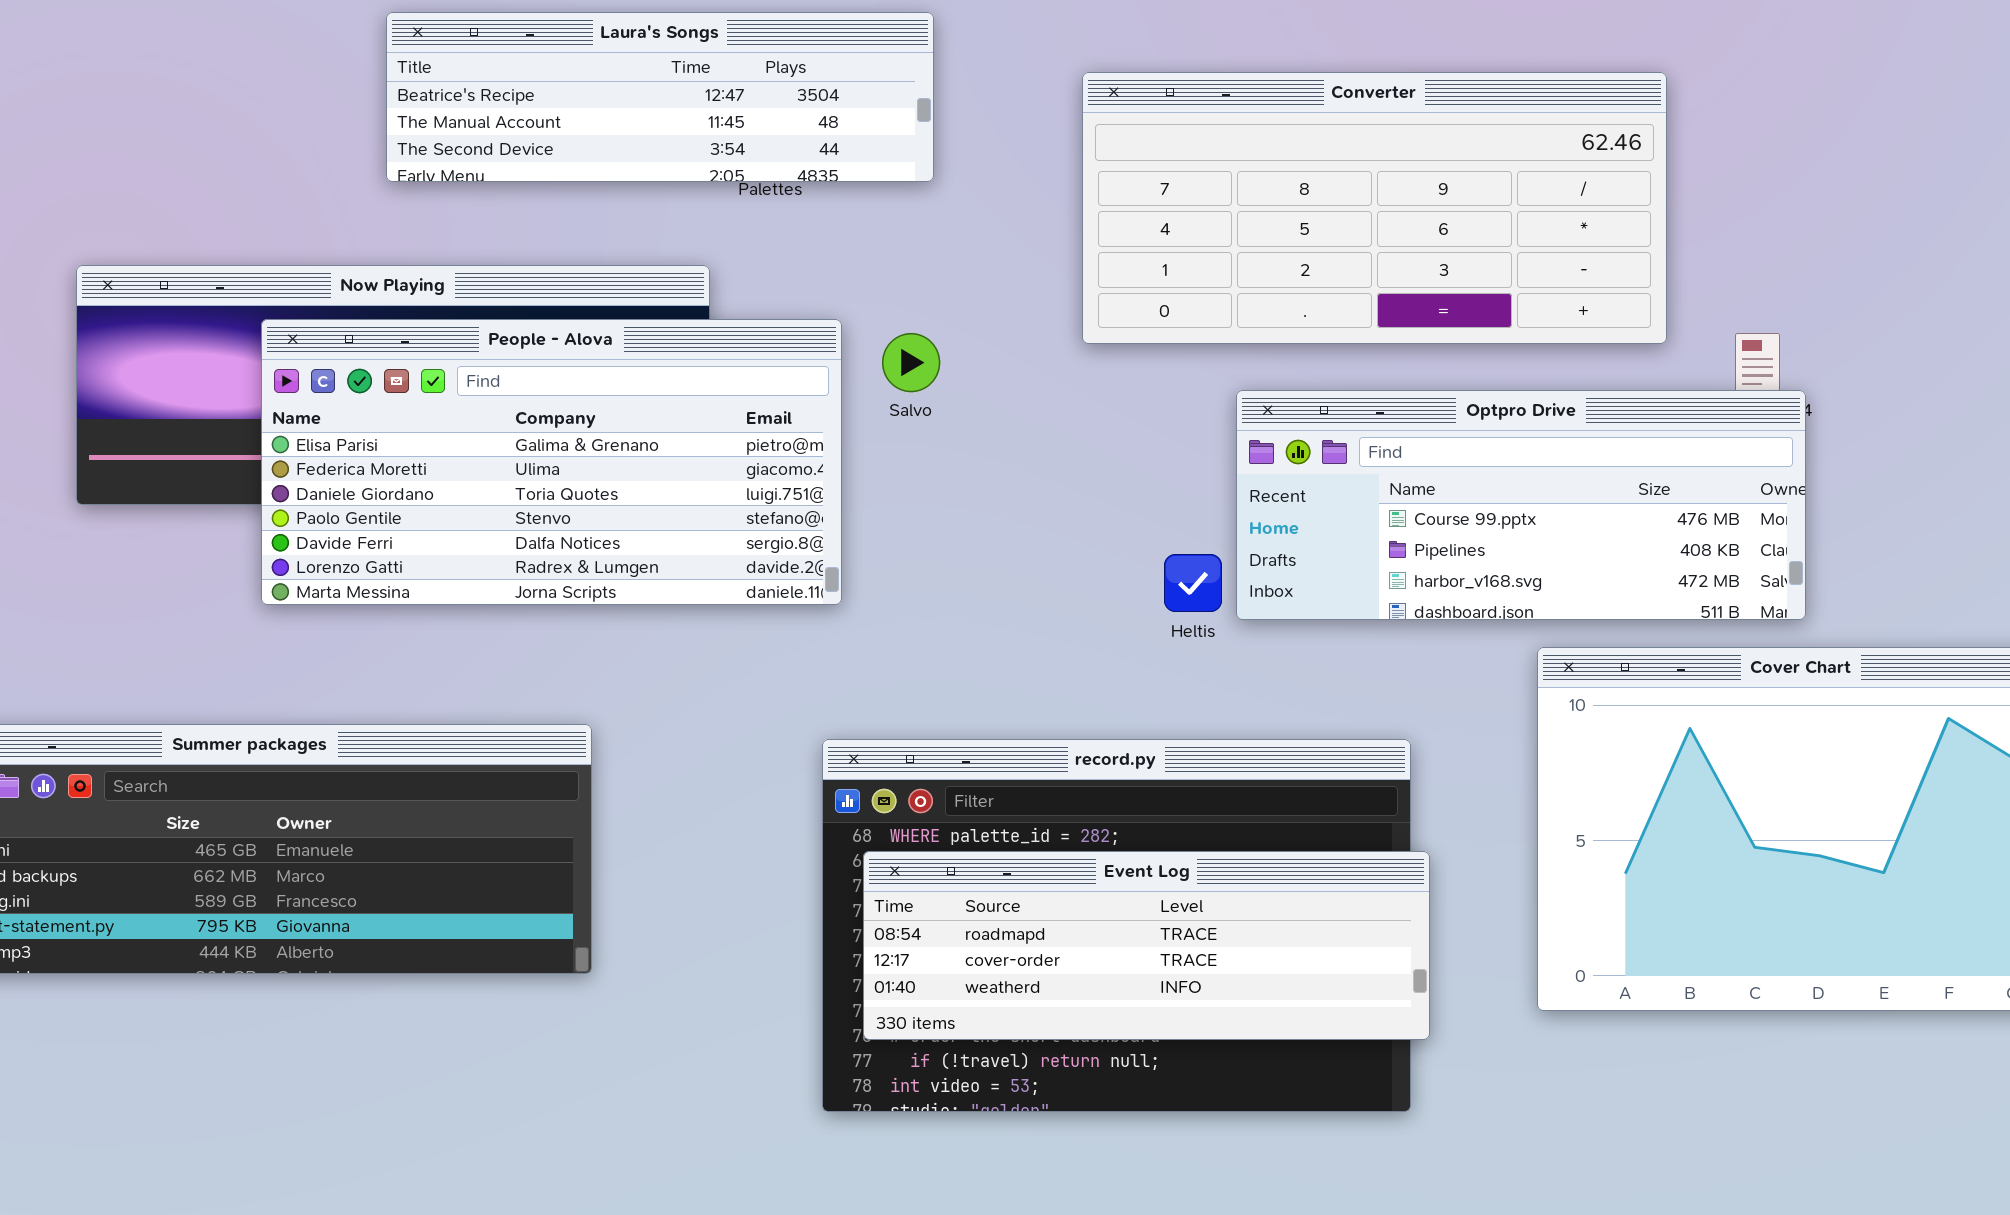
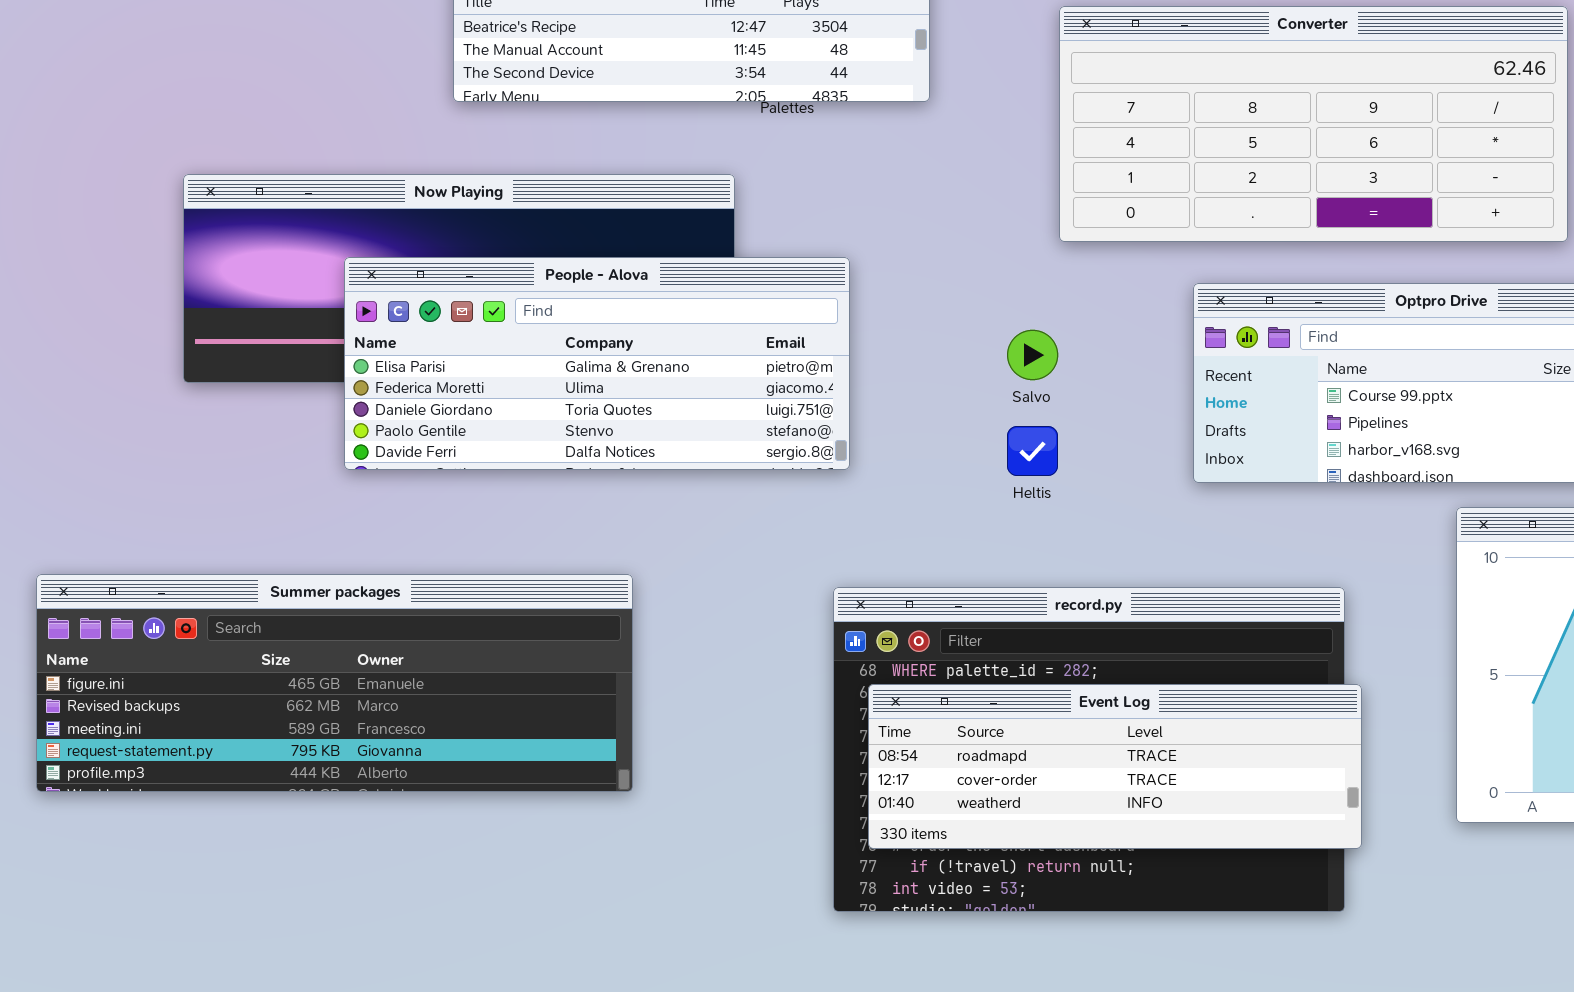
People - Alova: [261,319,842,605] -> [344,257,850,470], resized
Salvo: [882,333,940,392] -> [1007,330,1058,380], moved
Heltis: [1164,554,1222,612] -> [1007,426,1058,476], moved

